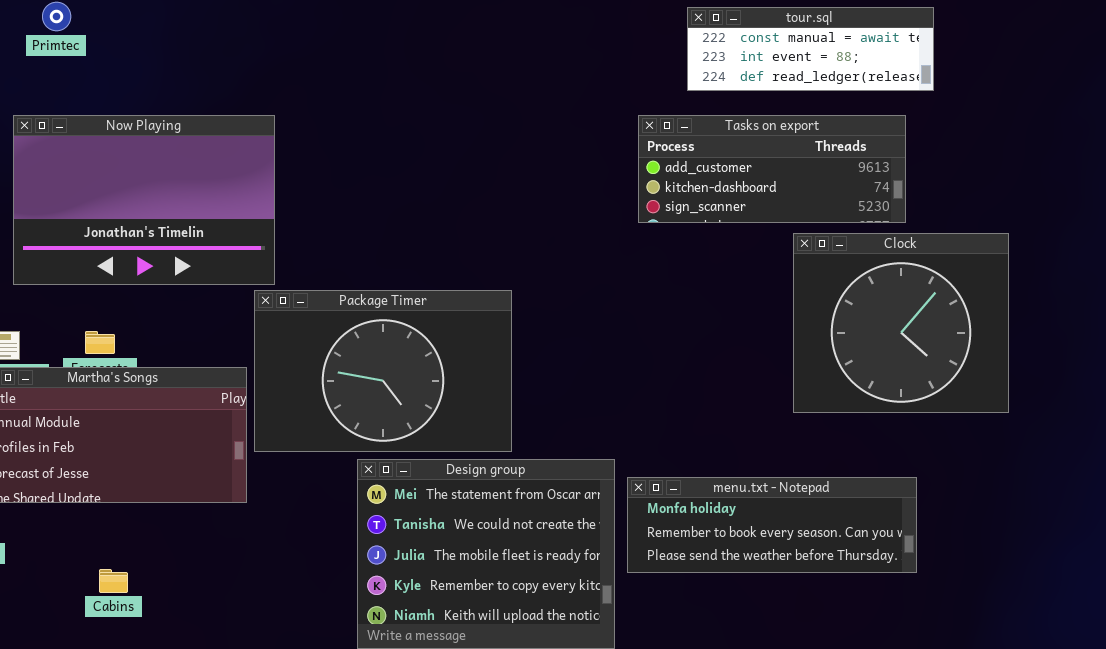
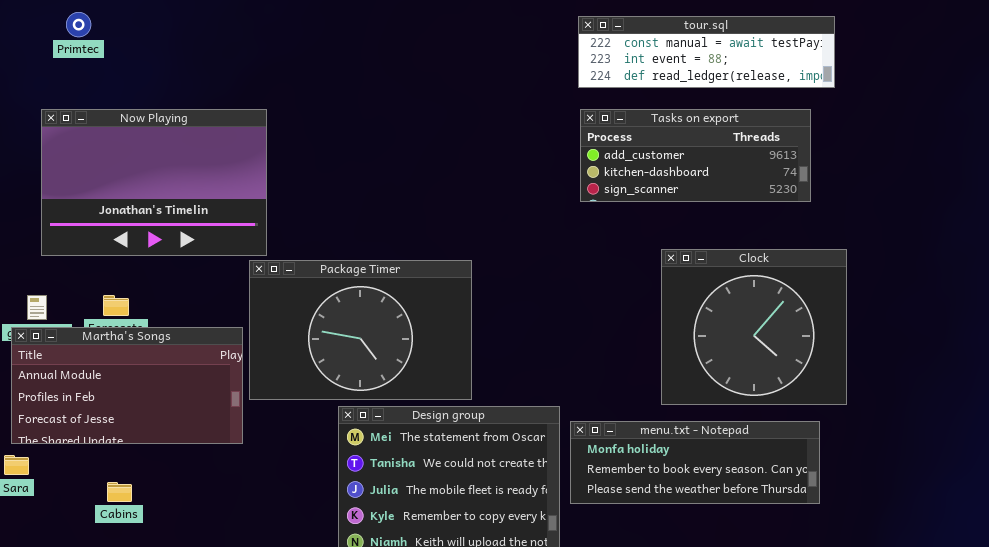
tour.sql: [687,7,934,91] -> [578,16,835,88], resized
Clock: [793,233,1009,413] -> [661,249,847,405], moved
Cabins: [99,569,128,593] -> [107,482,132,502], moved

